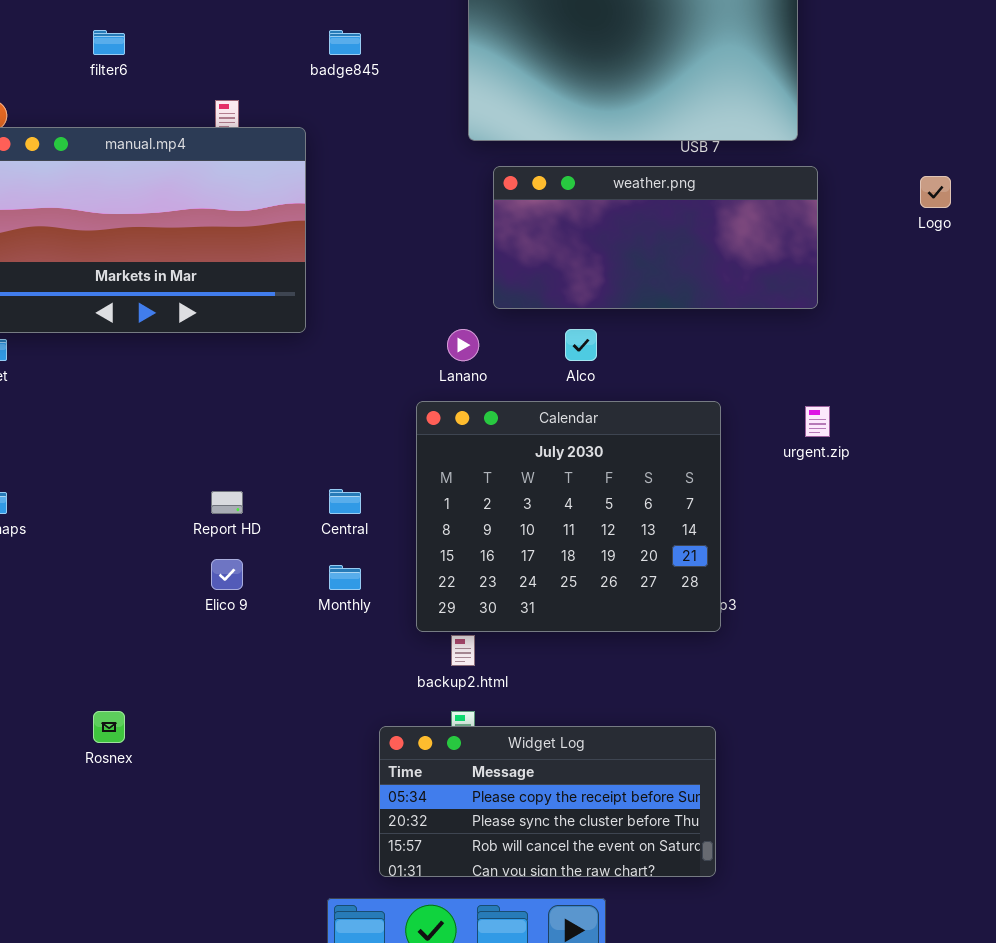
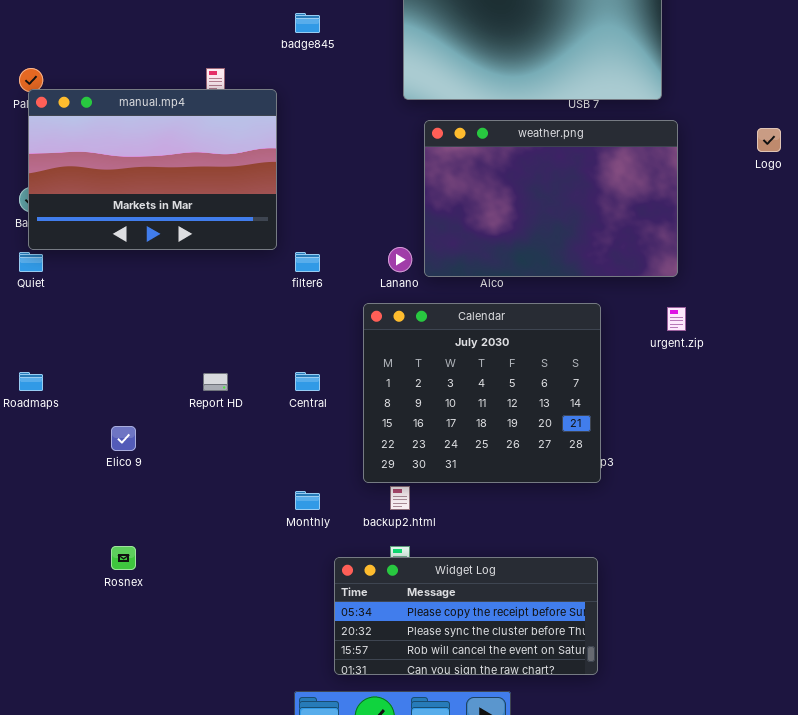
filter6: [93,30,125,55] -> [295,252,320,272], moved
weather.png: [493,166,818,309] -> [424,120,678,277], resized
Elico 9: [211,559,243,590] -> [111,426,136,451], moved
Monthly: [329,565,361,590] -> [295,491,320,510], moved

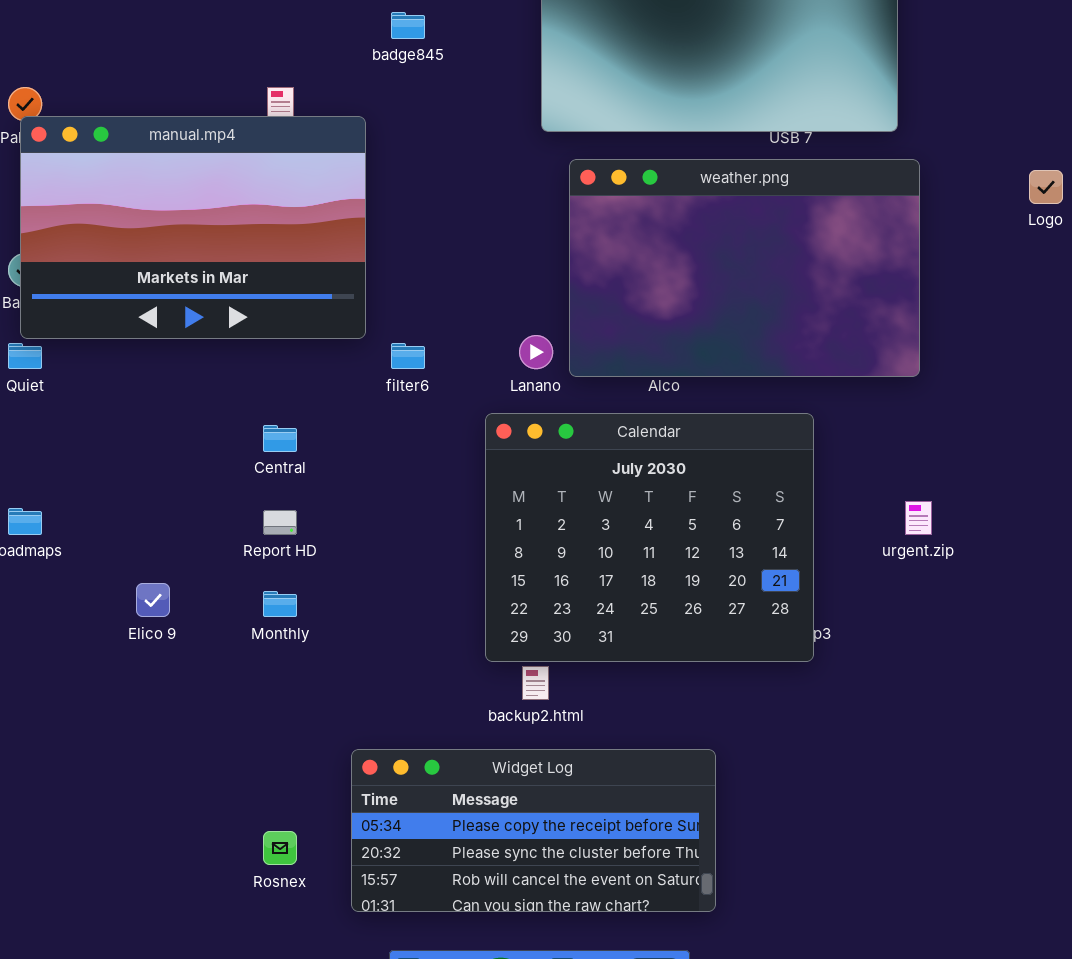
urgent.zip: [667,307,686,331] -> [905,501,932,535], moved
Central: [295,372,320,391] -> [263,425,297,452], moved
Monthly: [295,491,320,510] -> [263,591,297,617], moved
Rosnex: [111,546,136,570] -> [263,831,297,865], moved
Widget Log: [334,557,598,675] -> [351,749,716,912], moved

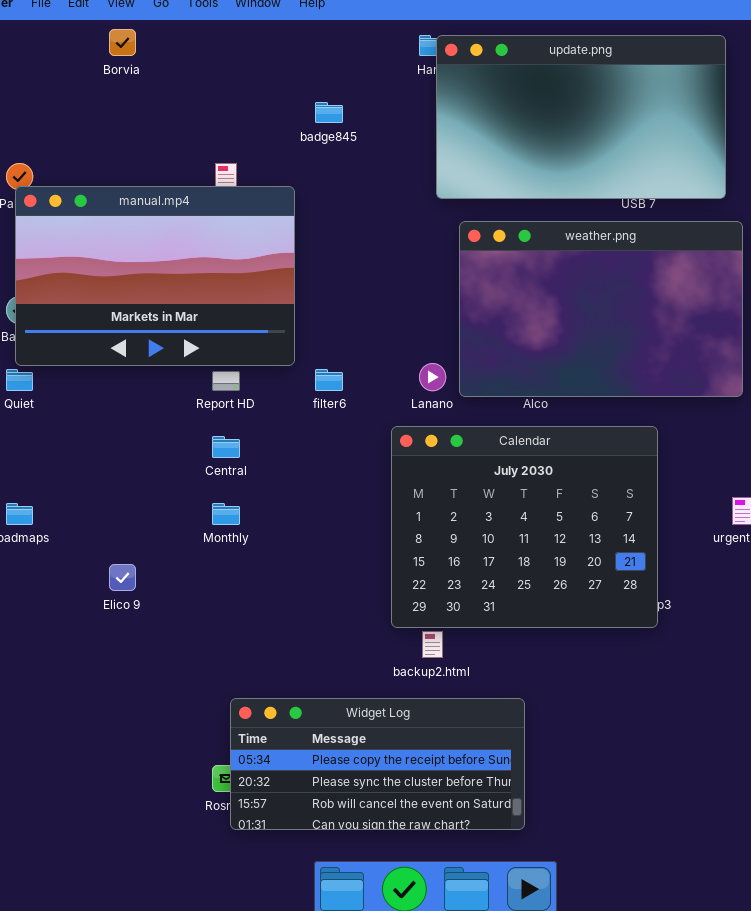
Report HD: [263,510,297,535] -> [212,371,240,391], moved
Monthly: [263,591,297,617] -> [212,503,240,525], moved
Widget Log: [351,749,716,912] -> [230,698,525,830], moved

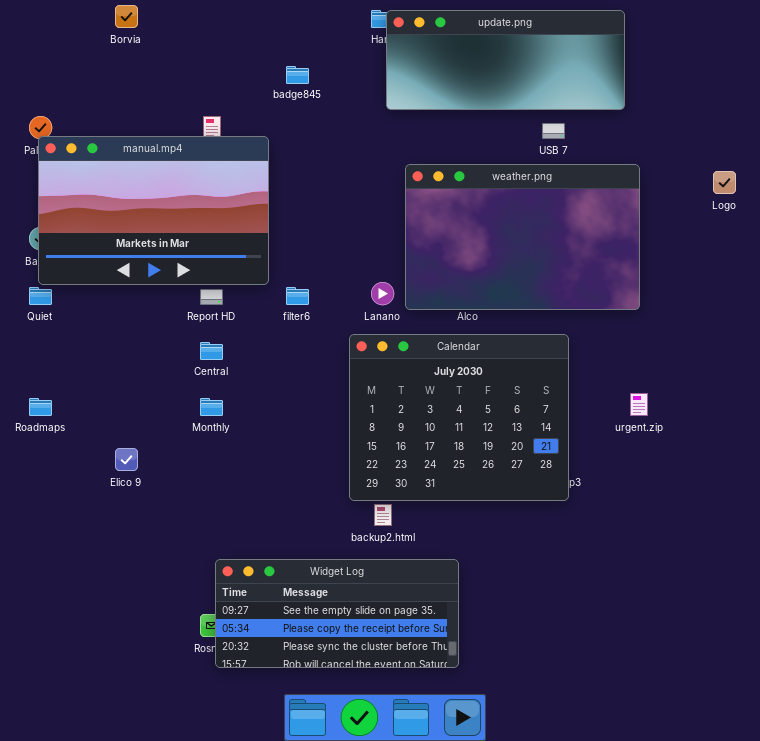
update.png: [436,35,726,199] -> [386,10,625,110], resized
Widget Log: [230,698,525,830] -> [215,559,459,668], scrolled up 1 row

